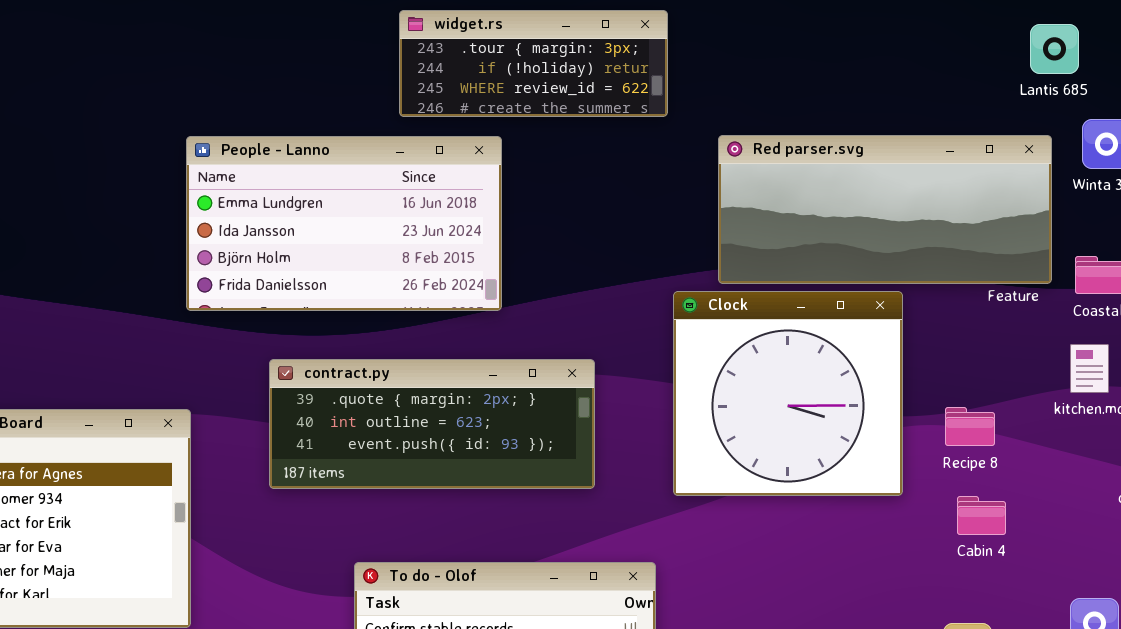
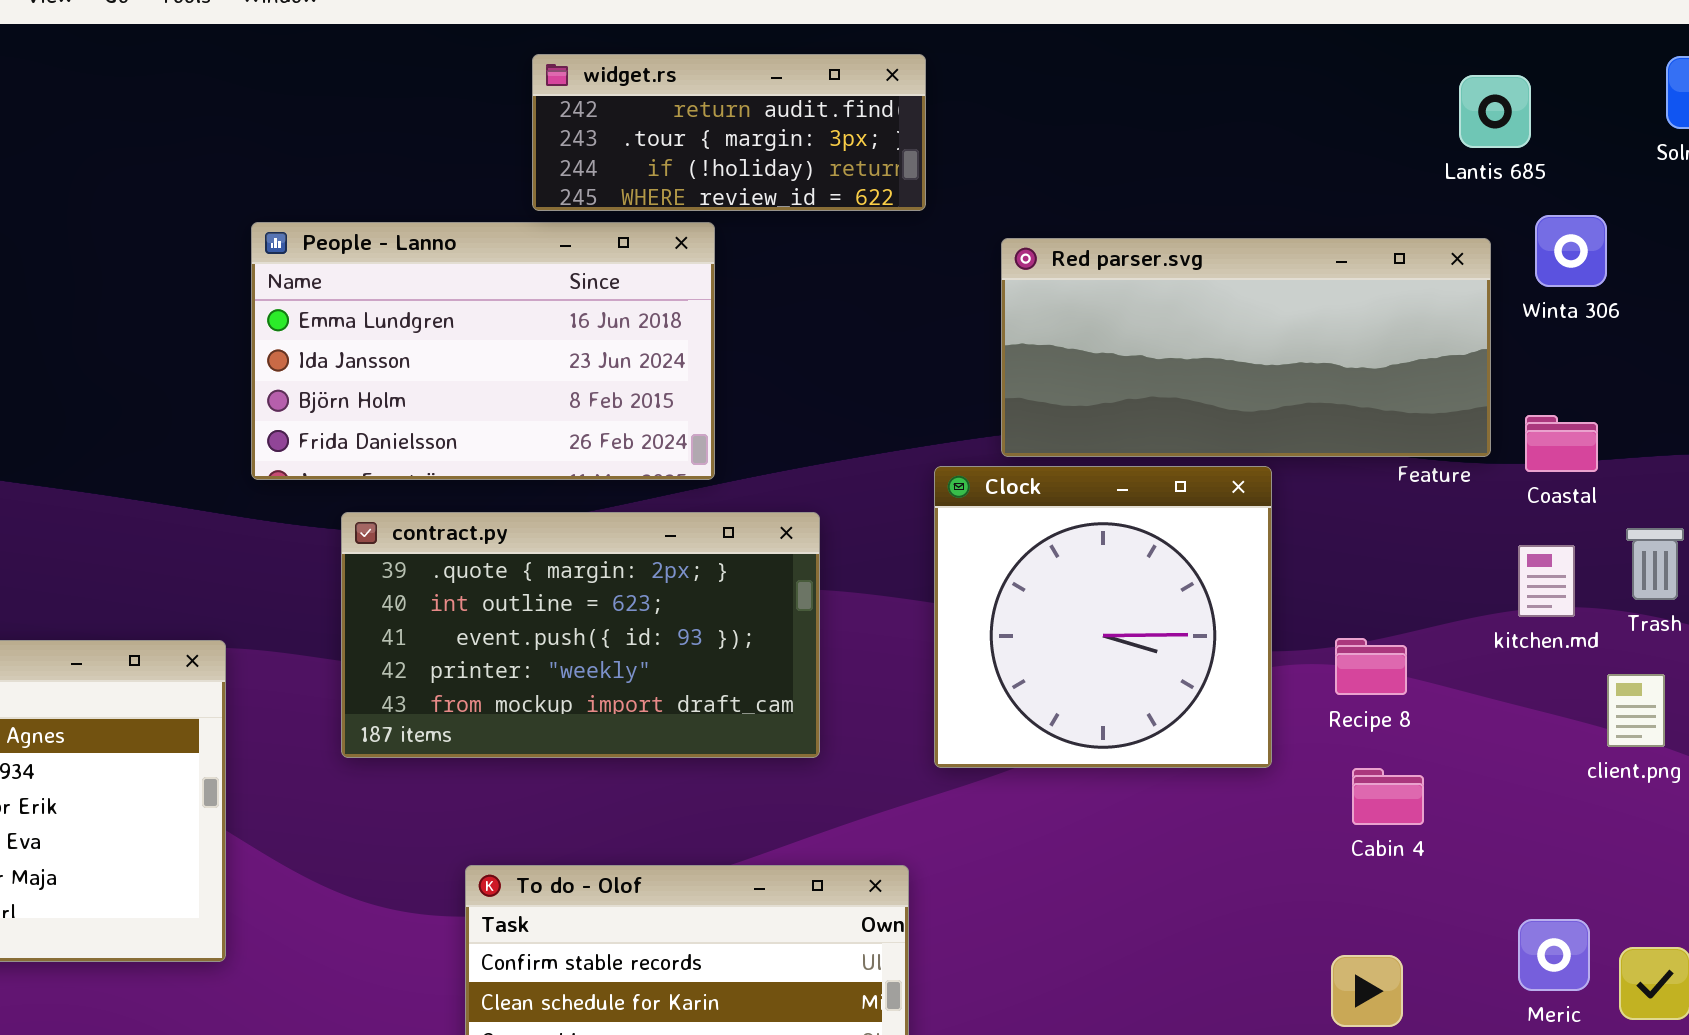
widget.rs: [399,10,668,117] -> [532,54,926,211], scrolled up 1 row
People - Lanno: [186,136,502,311] -> [251,222,715,480], moved
contract.py: [269,359,595,489] -> [341,512,820,758], resized

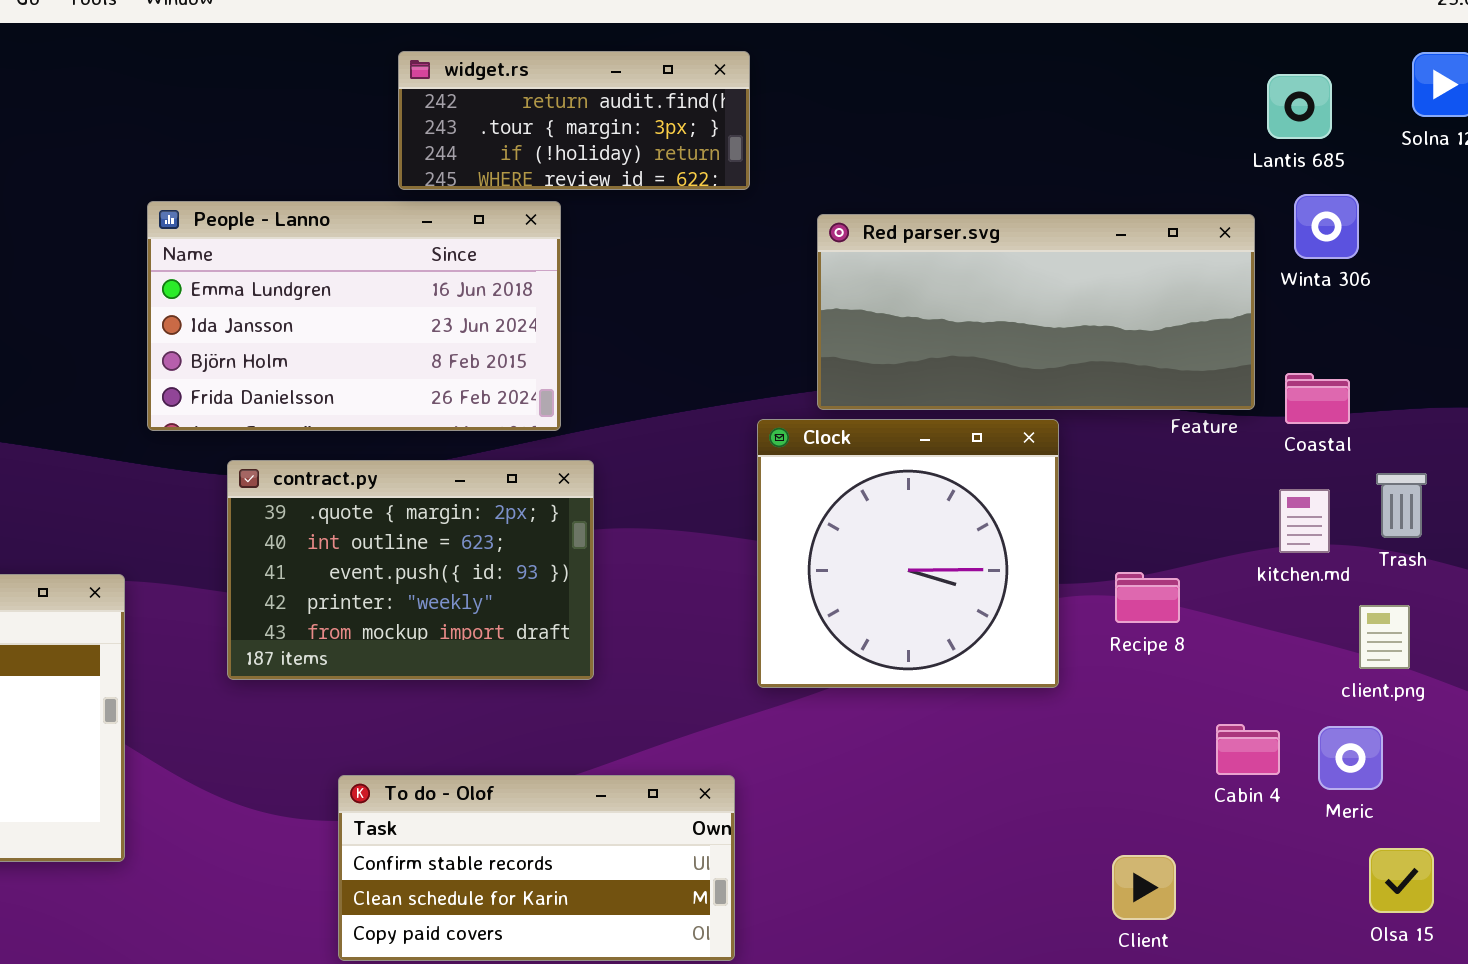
Lantis 685: [1459,75,1531,148] -> [1267,74,1332,139], moved
contract.py: [341,512,820,758] -> [227,460,594,680], resized
Cabin 4: [1352,768,1424,825] -> [1216,724,1280,775], moved
Meric: [1518,919,1590,991] -> [1318,726,1383,790], moved

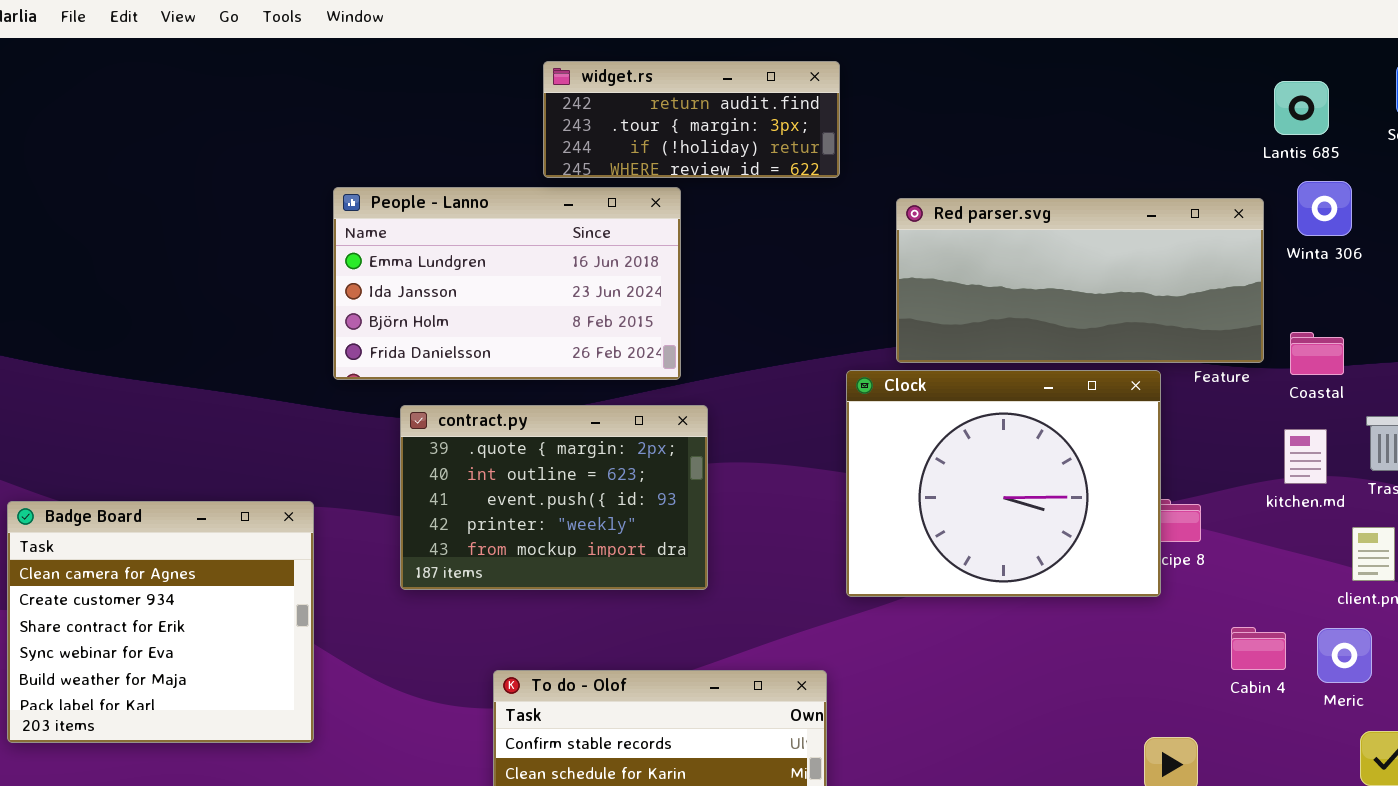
Clock: [757,419,1059,688] -> [846,370,1161,597], resized

